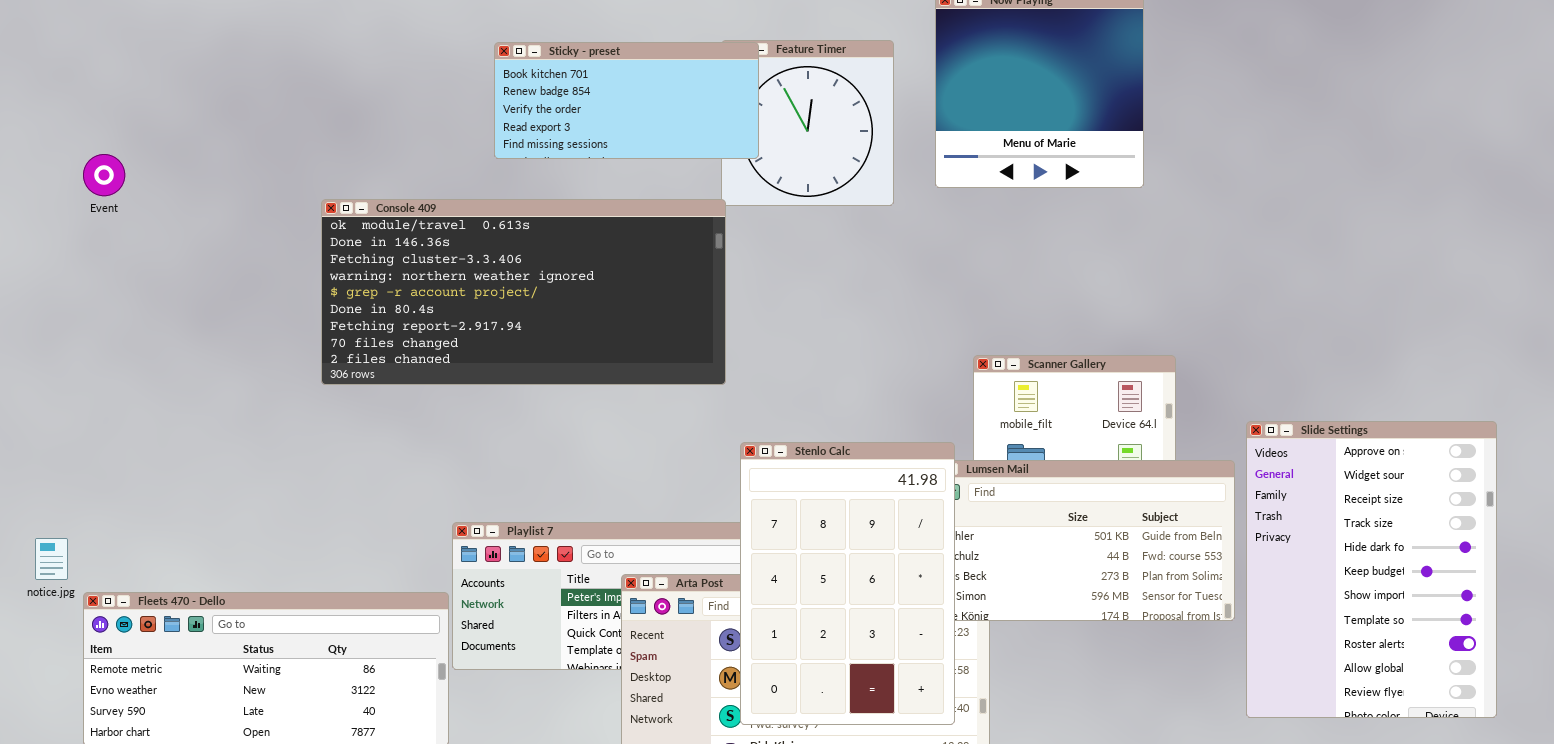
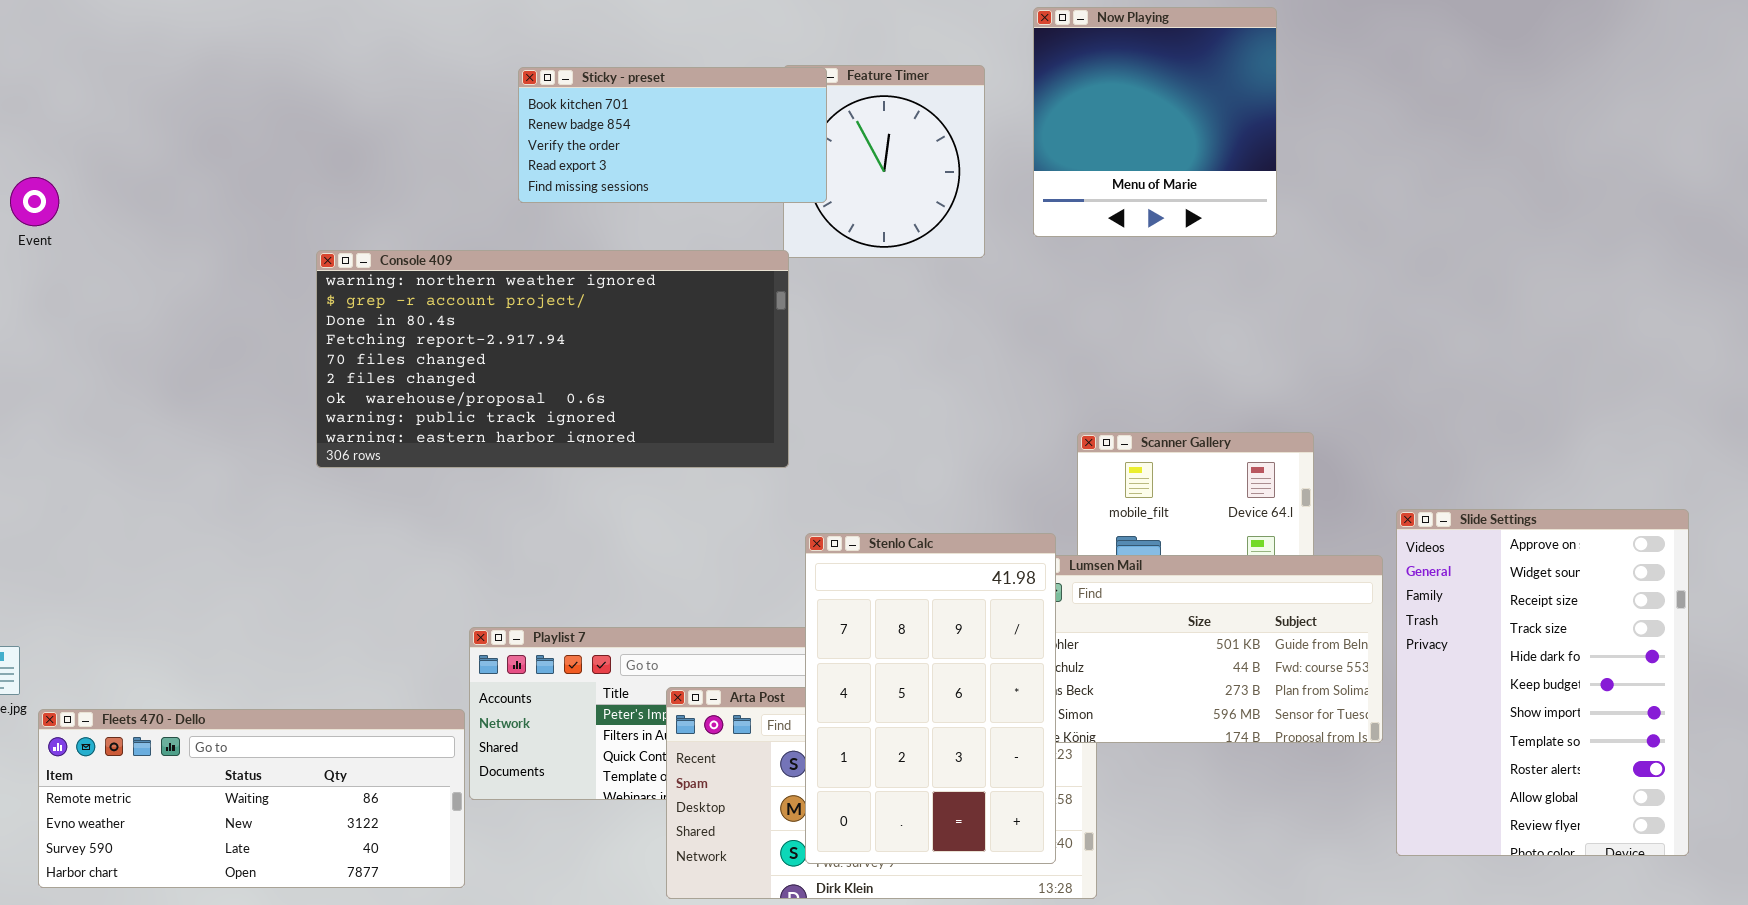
Event: [83,154,125,196] -> [10,177,59,226], moved
Console 409: [321,199,726,385] -> [316,250,789,468], scrolled down 3 rows

